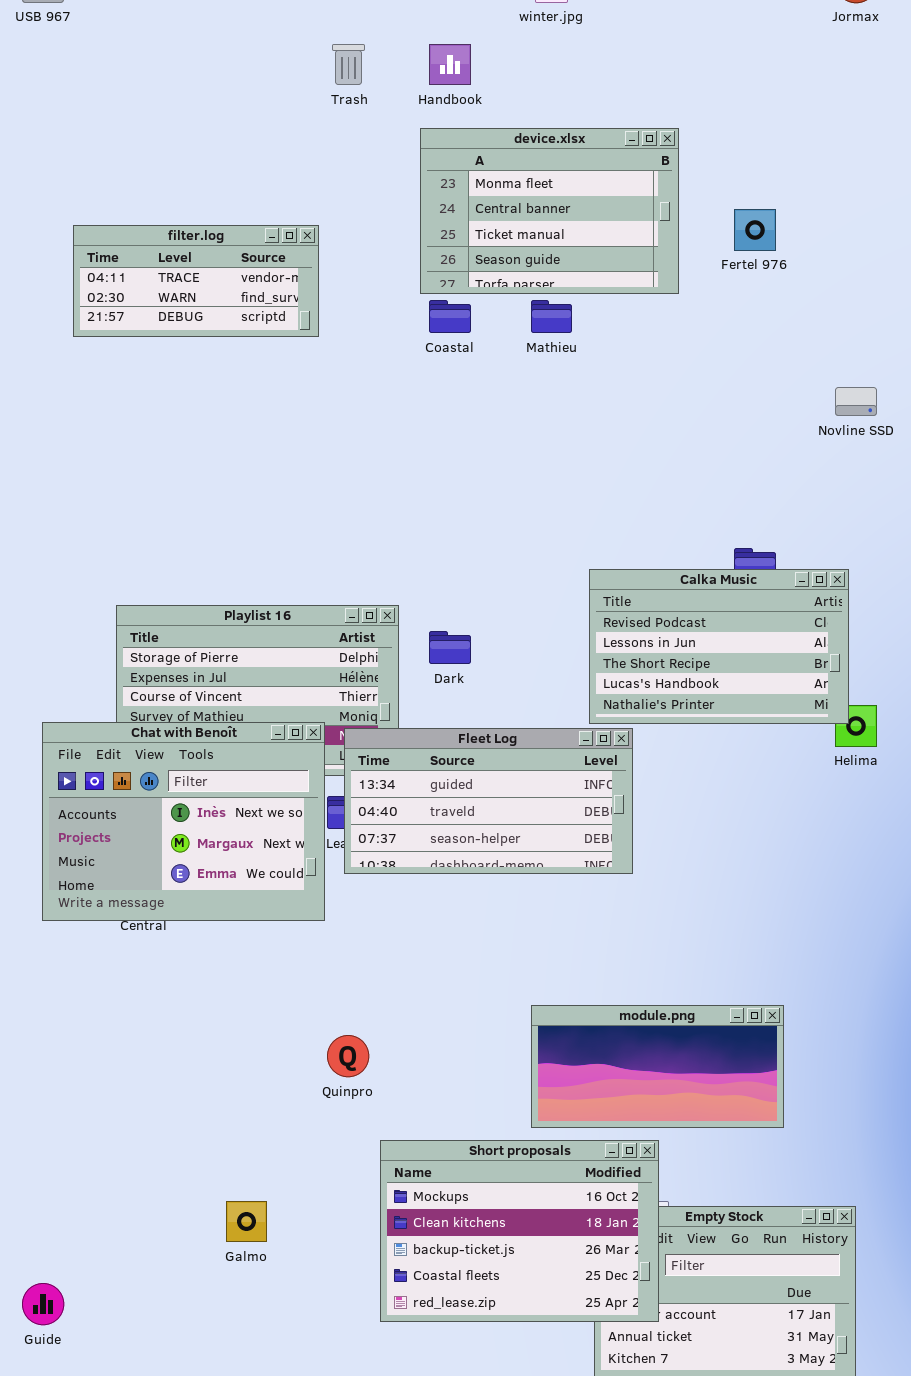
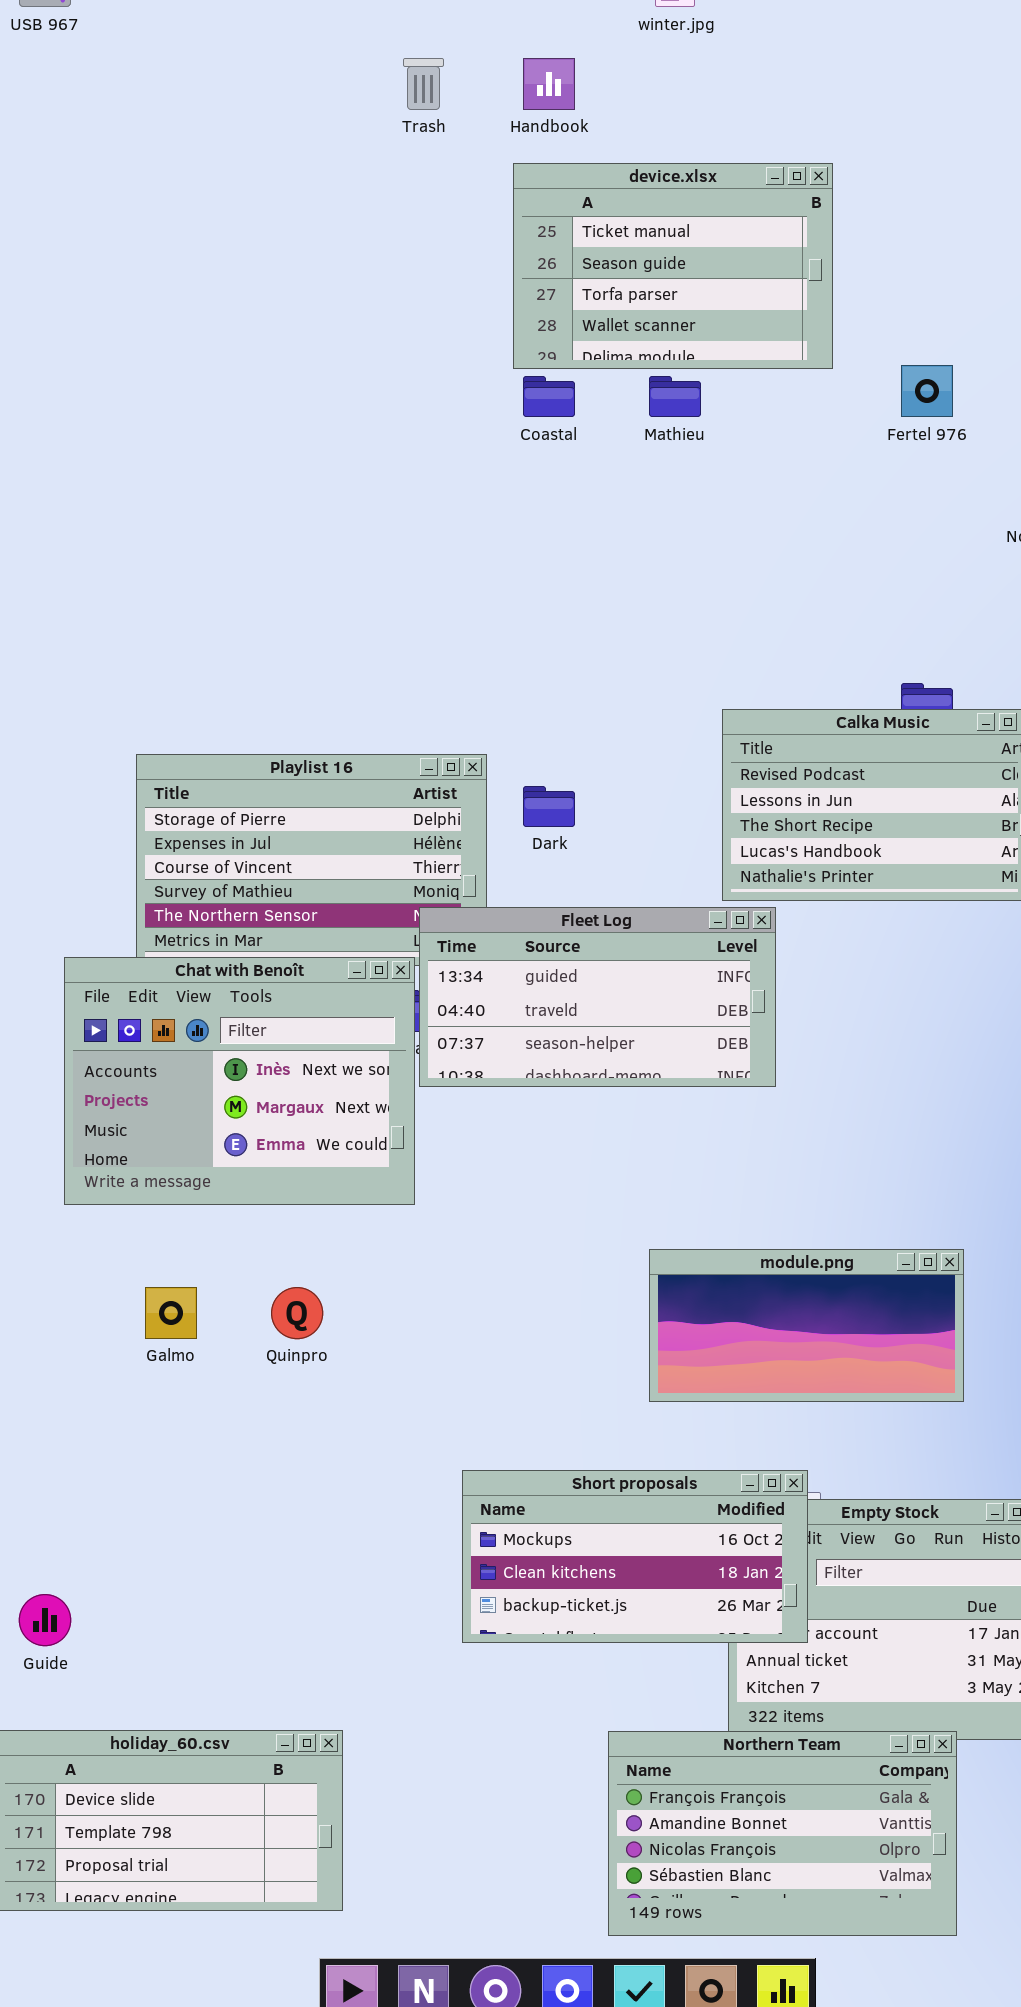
device.xlsx: [420,128,679,294] -> [513,163,833,369], scrolled down 2 rows
Fertel 976: [734,209,776,251] -> [901,365,953,417], moved
filter.log: [73,225,319,337] -> none, closed
Chat with Benoît: [42,722,325,921] -> [64,957,415,1205], moved
Quinpro: [327,1035,369,1077] -> [271,1287,323,1339], moved
Short proposals: [380,1140,659,1322] -> [462,1470,808,1643], resized
Galmo: [226,1201,267,1242] -> [145,1287,197,1339], moved

